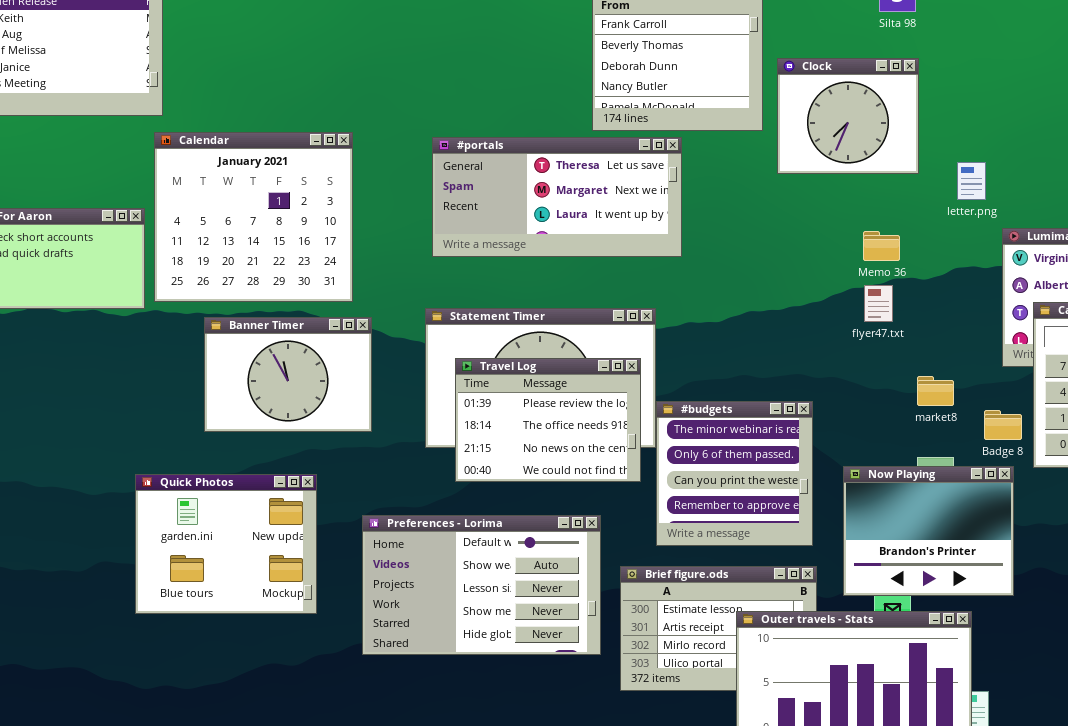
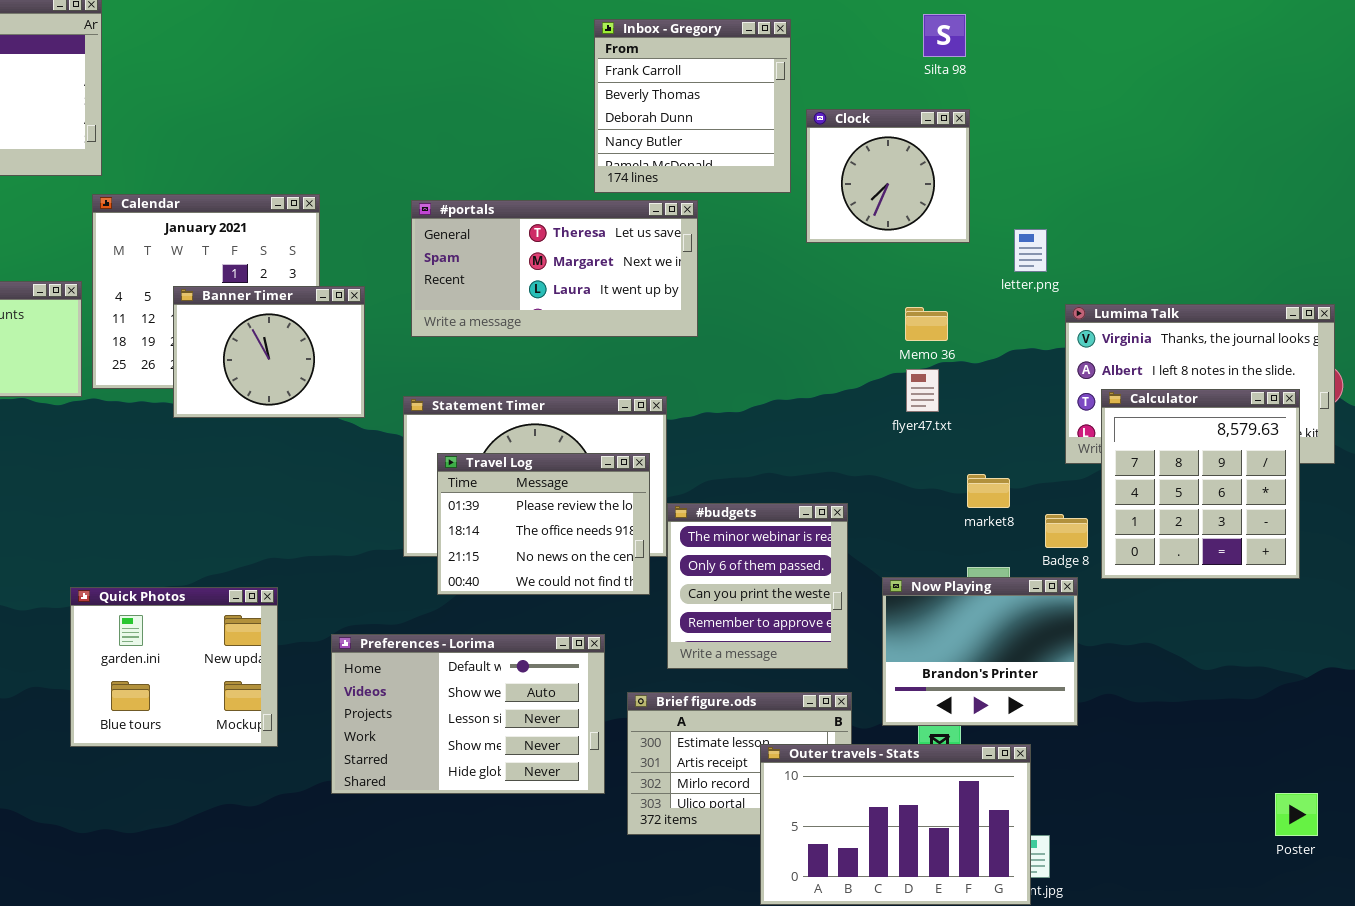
Banner Timer: [204,317,372,432] -> [173,286,365,418], moved

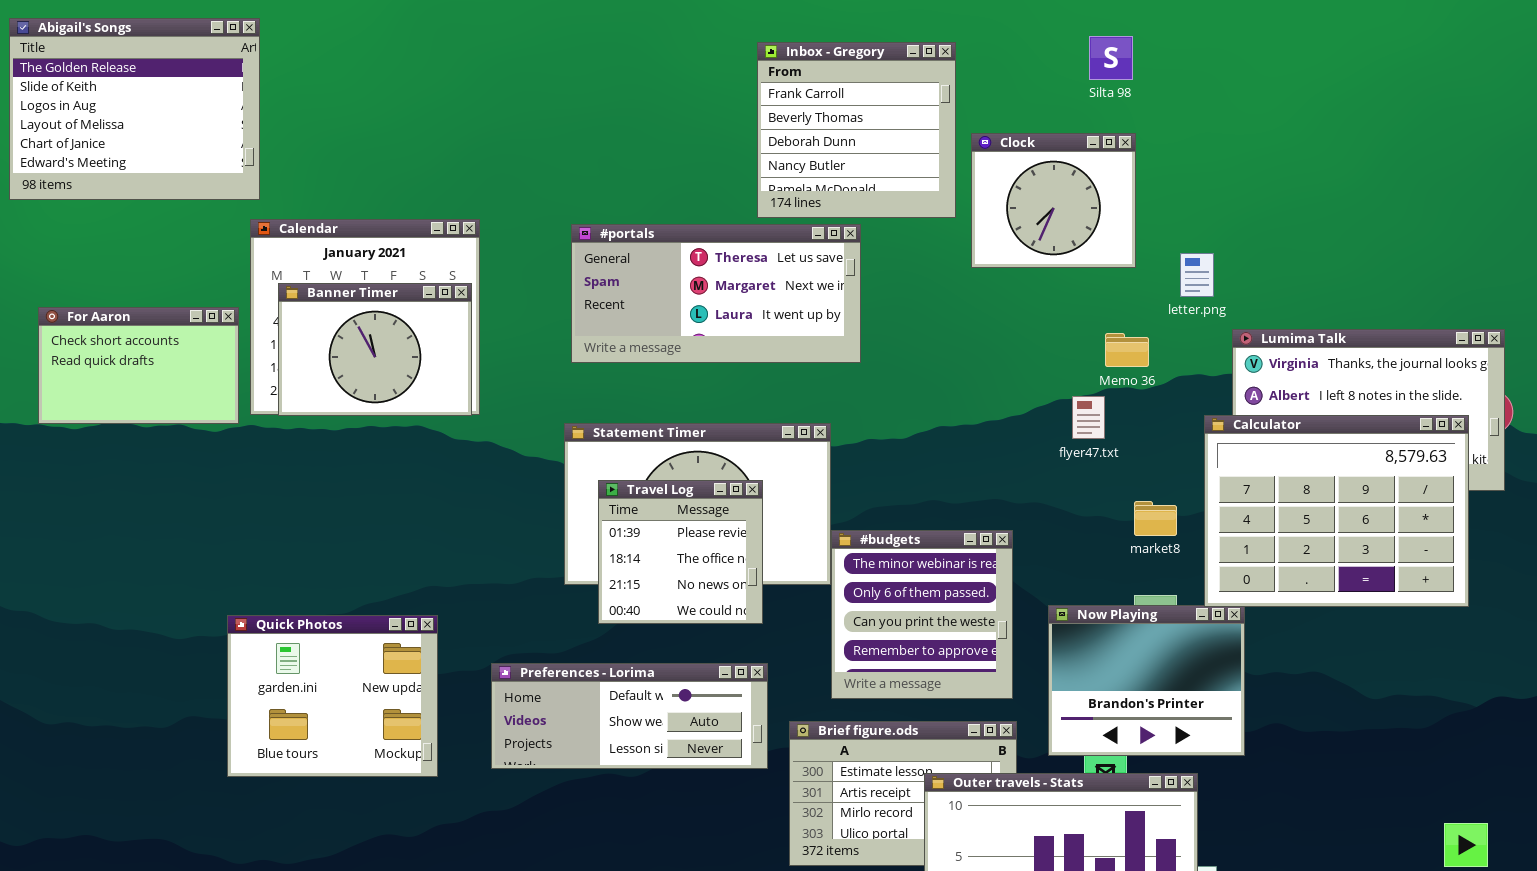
Banner Timer: [173,286,365,418] -> [278,283,472,416], moved
Memo 36: [905,307,948,341] -> [1105,333,1149,367], moved
Calculator: [1101,389,1300,579] -> [1204,415,1469,607], resized
Travel Log: [437,453,650,595] -> [598,480,763,624], resized
Preferences - Lorima: [331,634,605,794] -> [491,663,768,769], resized

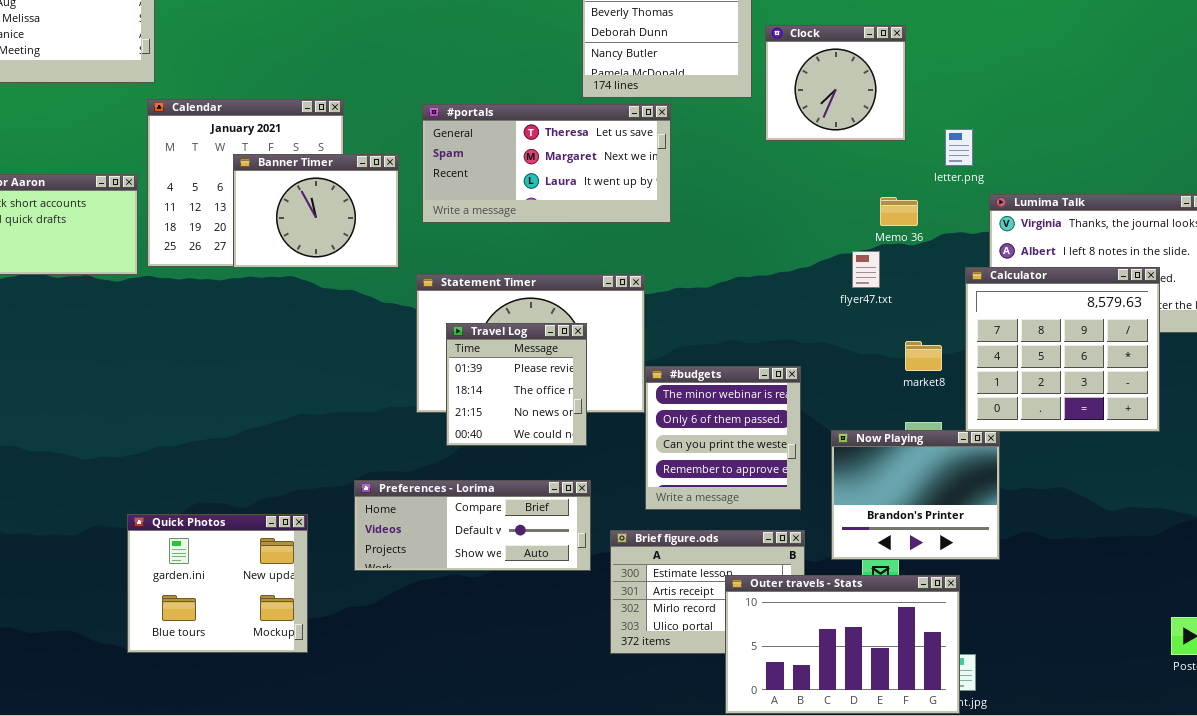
Banner Timer: [278,283,472,416] -> [233,154,399,268], moved
Calculator: [1204,415,1469,607] -> [965,267,1160,432], resized
Quick Photos: [227,615,438,777] -> [127,514,308,653], moved
Preferences - Lorima: [491,663,768,769] -> [354,480,591,571], scrolled up 1 row

